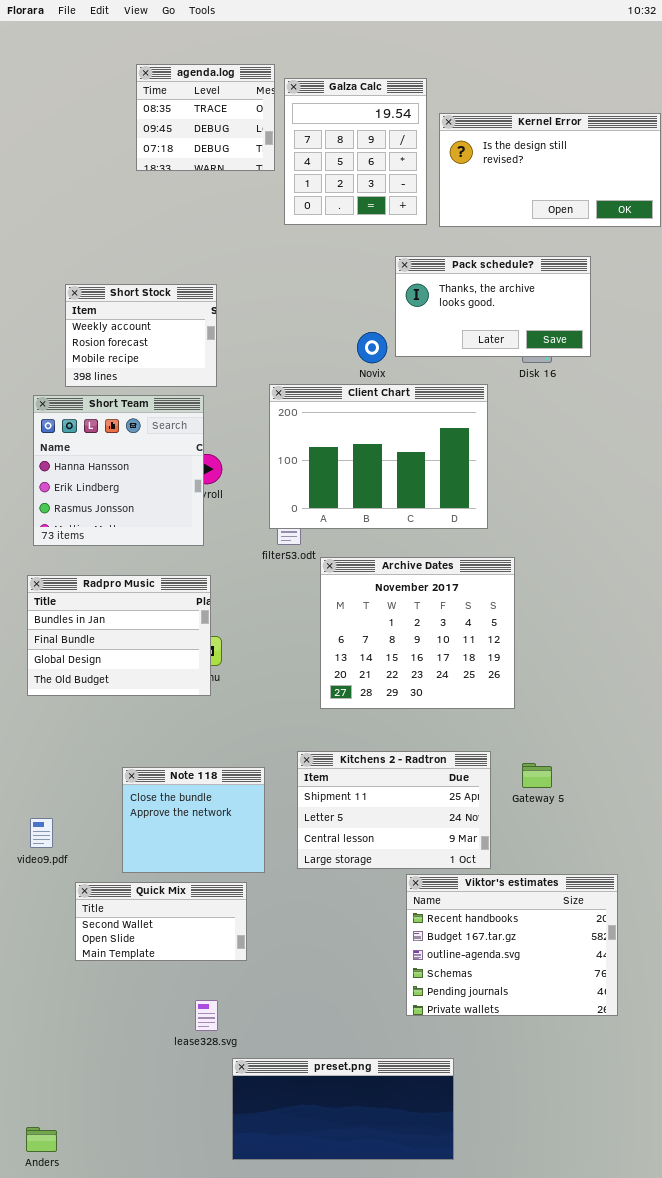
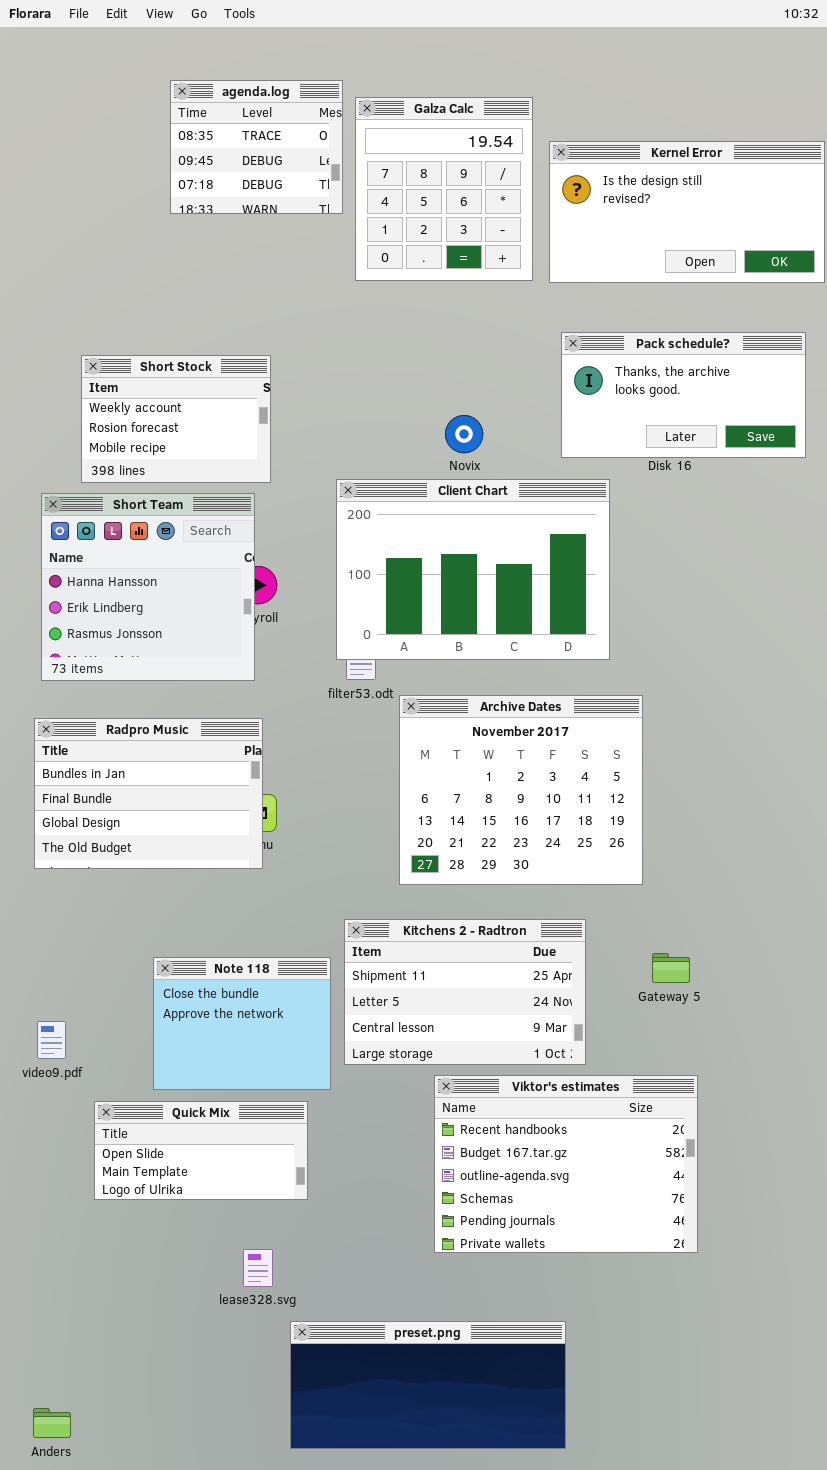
Pack schedule?: [395,256,591,357] -> [561,332,806,458], moved
Kitchens 2 - Radtron: [297,751,491,869] -> [344,919,586,1065], moved
Viktor's estimates: [406,874,618,1016] -> [434,1075,698,1253], moved
Quick Mix: [75,882,247,961] -> [94,1101,308,1200], scrolled down 1 row

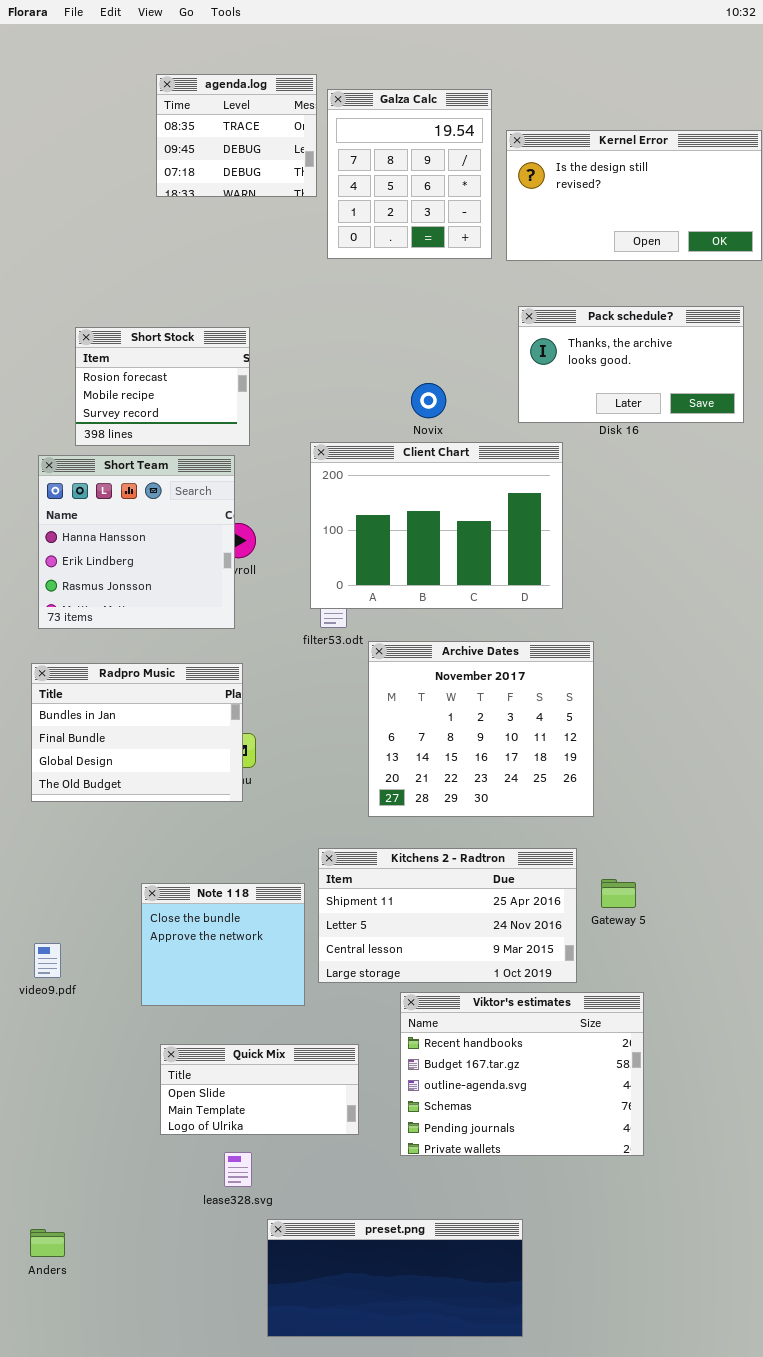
Short Stock: [81,355,271,483] -> [75,327,250,446], scrolled down 1 row
Kitchens 2 - Radtron: [344,919,586,1065] -> [318,848,577,983], resized
Quick Mix: [94,1101,308,1200] -> [160,1044,359,1135], moved
Anders: [33,1408,71,1438] -> [30,1229,65,1257], moved

